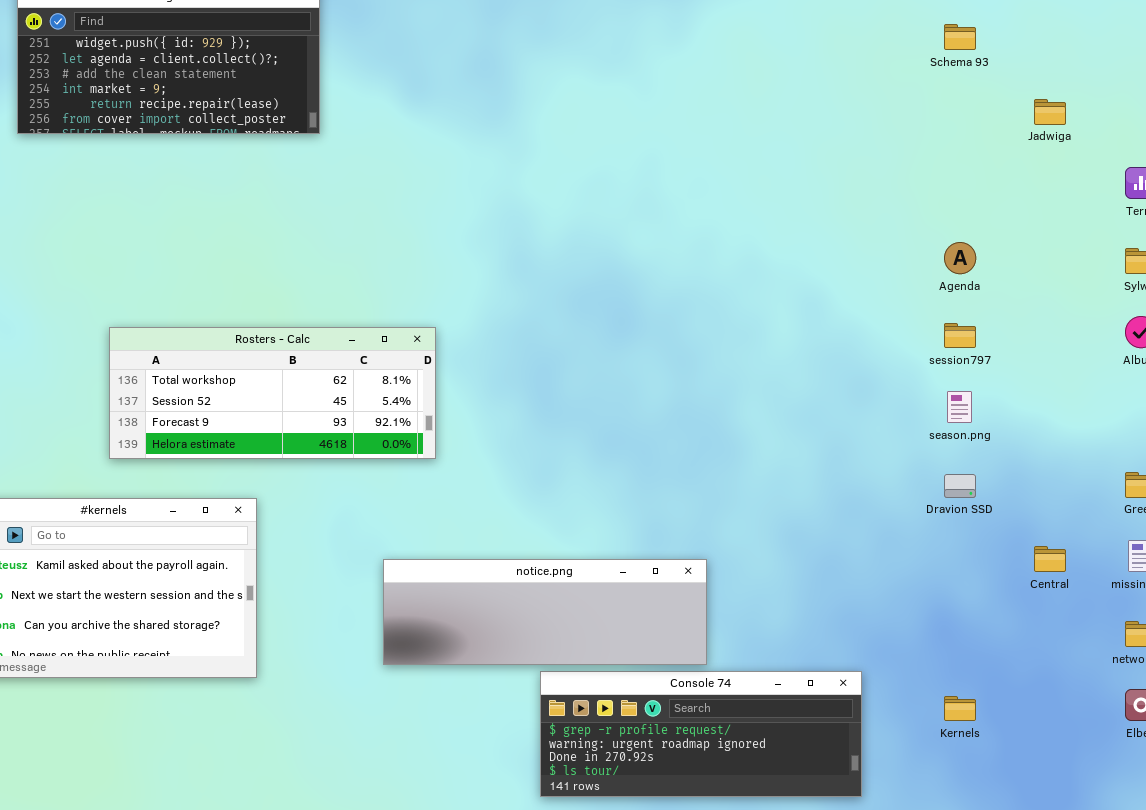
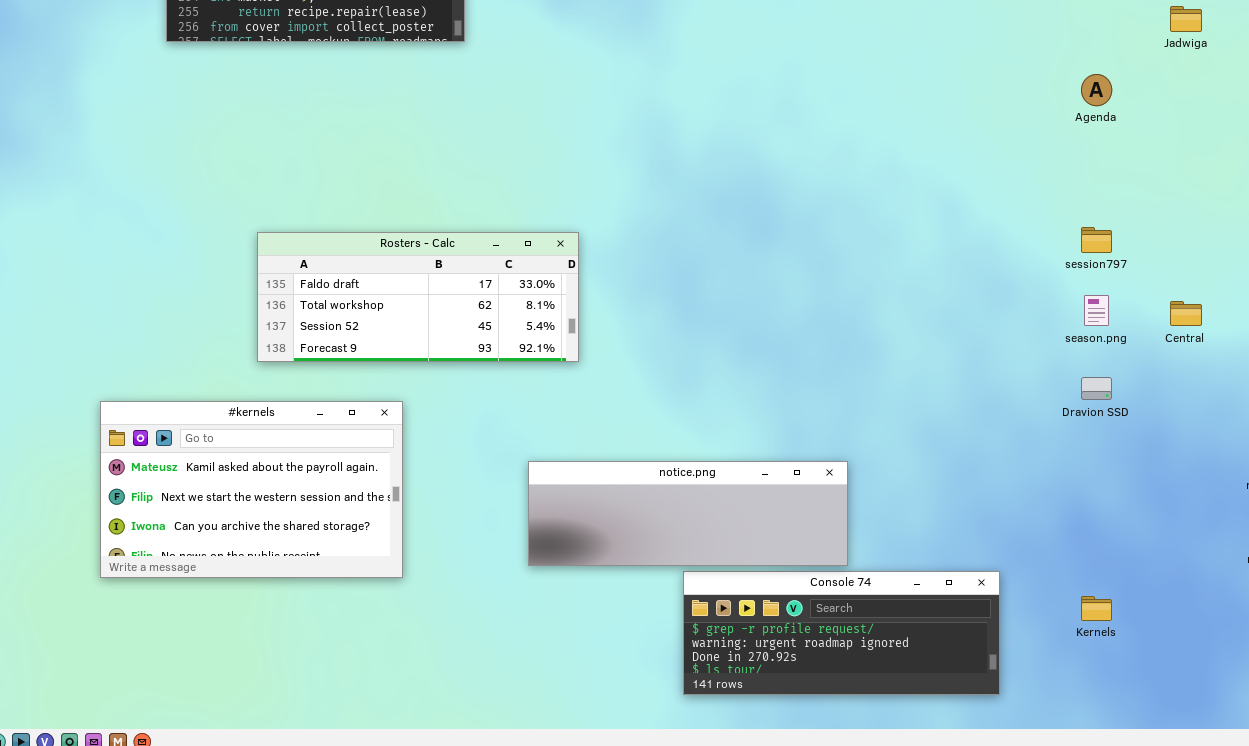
Agenda: [944,242,976,274] -> [1081,74,1112,106], moved
Rosters - Calc: [109,327,436,459] -> [257,232,579,362], scrolled up 1 row
Central: [1034,546,1066,572] -> [1170,301,1202,326], moved

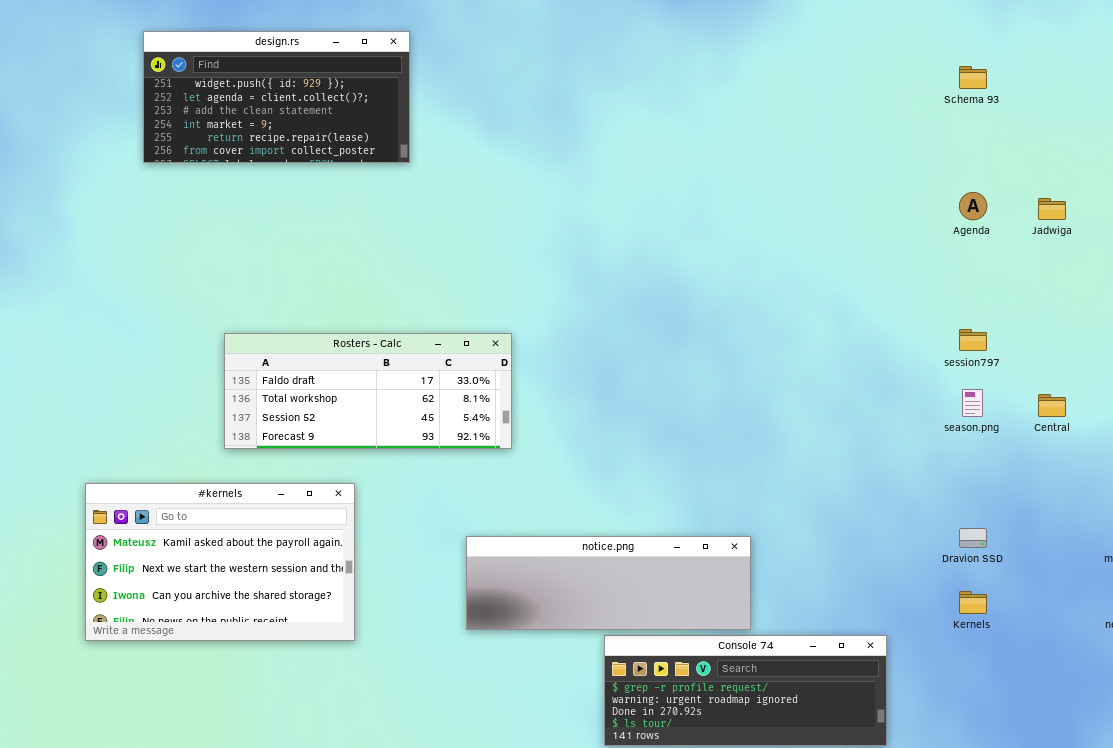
Jadwiga: [1170,6,1202,32] -> [1038,198,1066,220], moved
Dravion SSD: [1081,377,1112,400] -> [959,528,987,548], moved
Kernels: [1081,596,1112,621] -> [959,591,987,614], moved

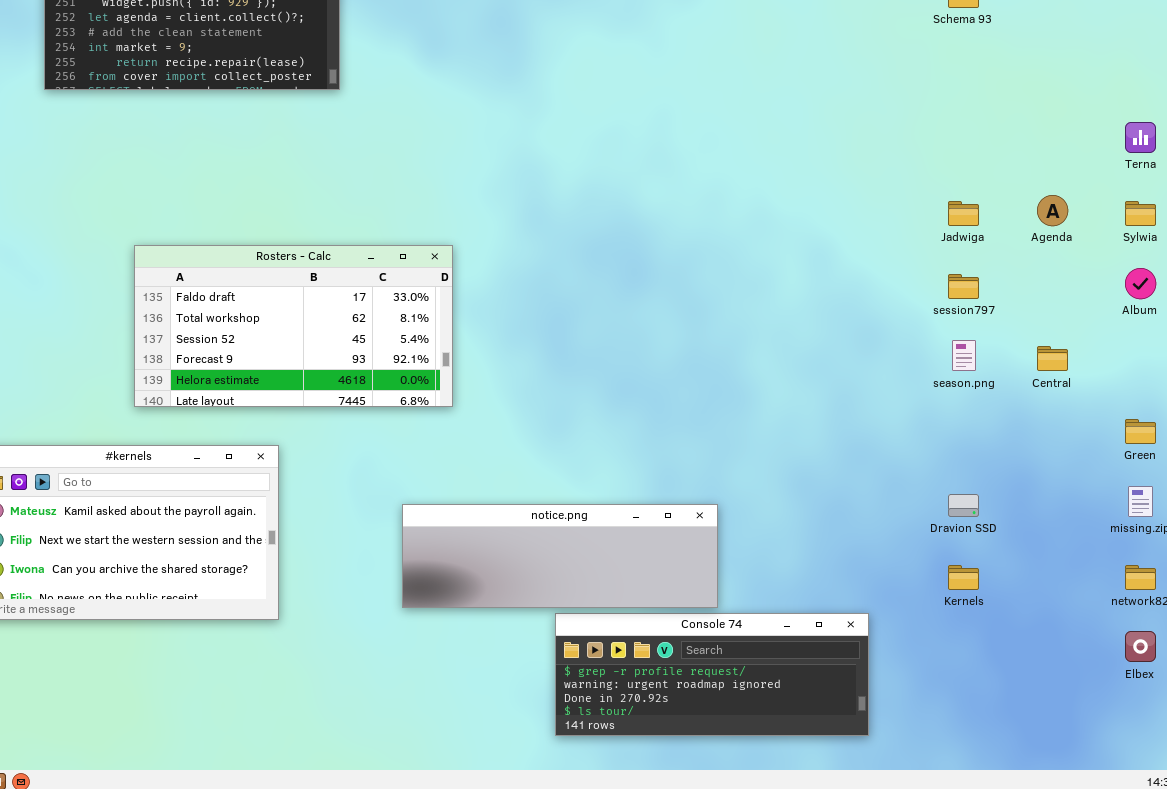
Agenda: [959,192,987,220] -> [1037,195,1068,226], moved
Jadwiga: [1038,198,1066,220] -> [948,201,979,226], moved
Rosters - Calc: [224,333,512,449] -> [134,245,453,407], resized

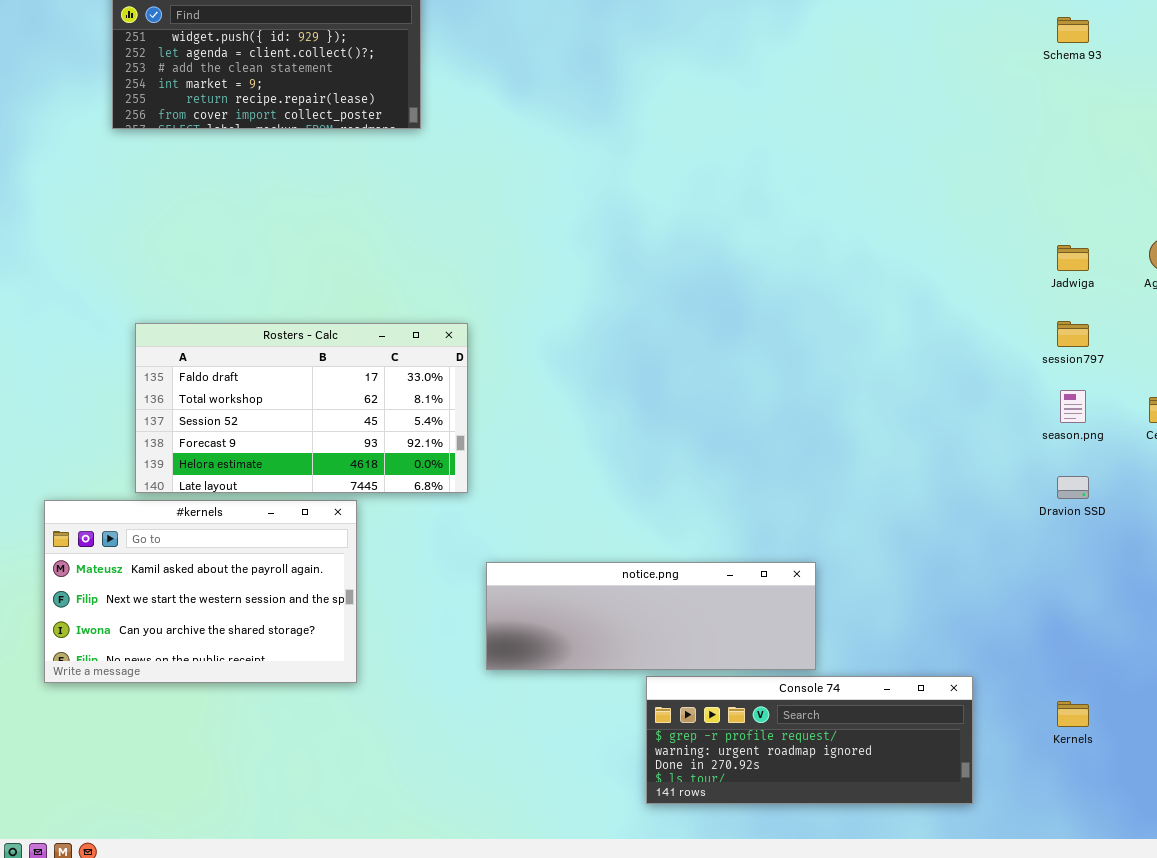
Rosters - Calc: [134,245,453,407] -> [135,323,468,493], moved
Dravion SSD: [948,494,979,517] -> [1057,476,1089,499], moved
Kernels: [948,565,979,590] -> [1057,701,1089,727], moved

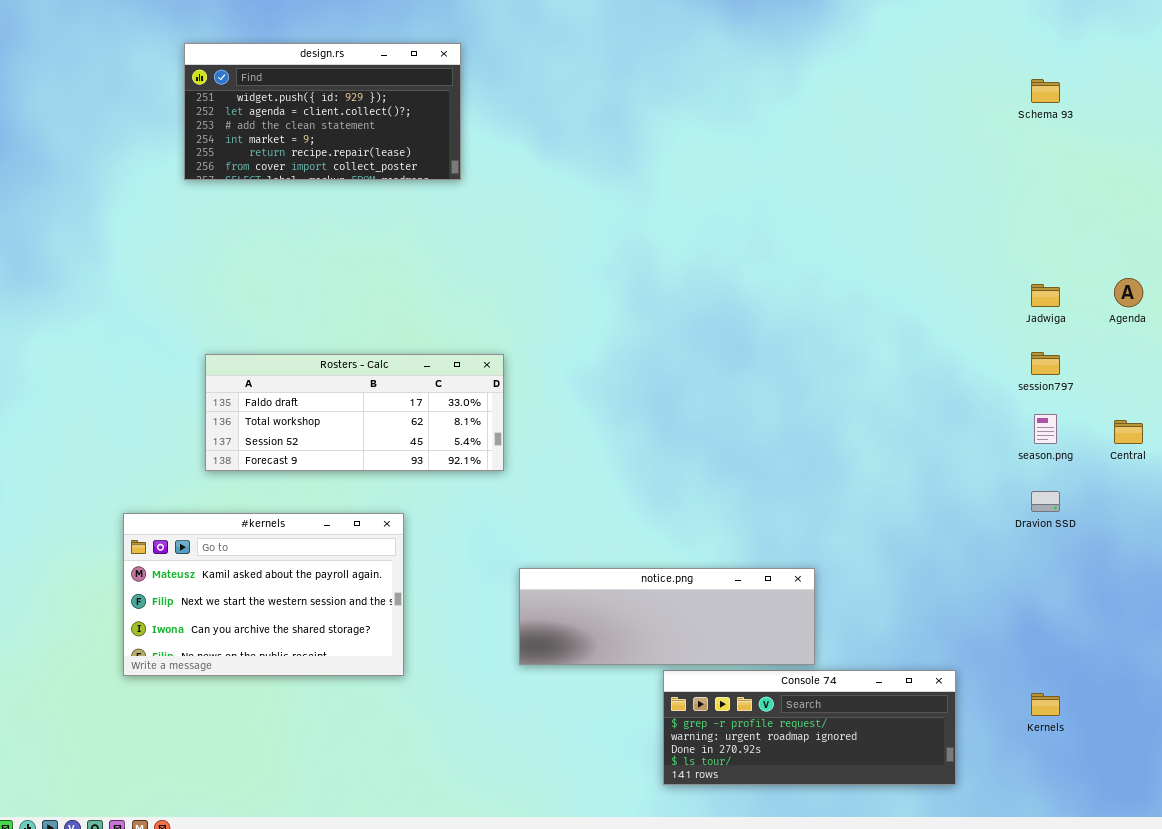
Rosters - Calc: [135,323,468,493] -> [205,354,504,471], resized

